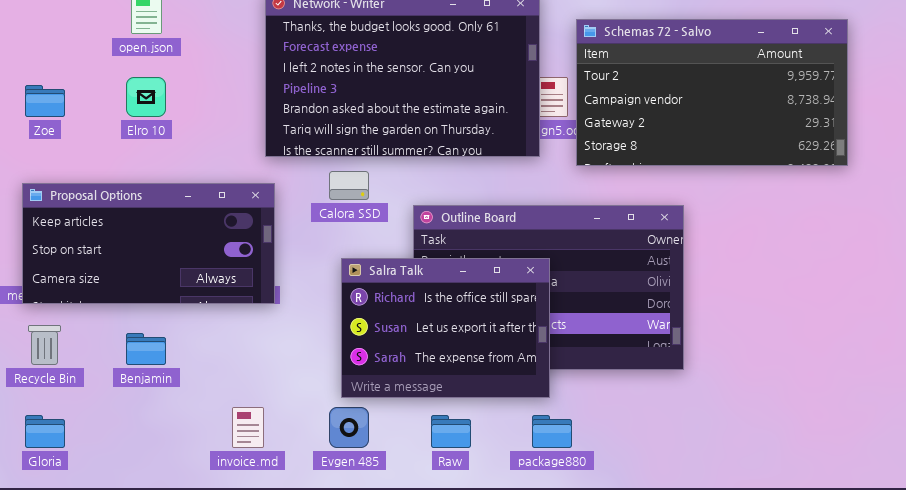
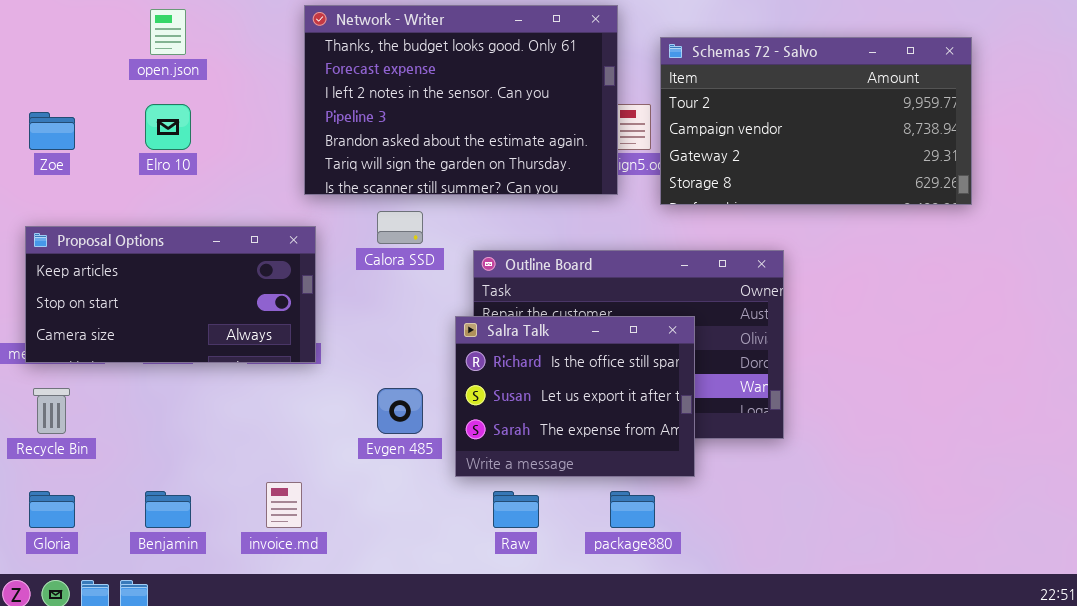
Salra Talk: [341,258,550,398] -> [455,316,695,477], moved
Benjamin: [126,333,166,365] -> [145,491,191,528], moved
Evgen 485: [329,407,369,448] -> [377,388,423,434], moved

